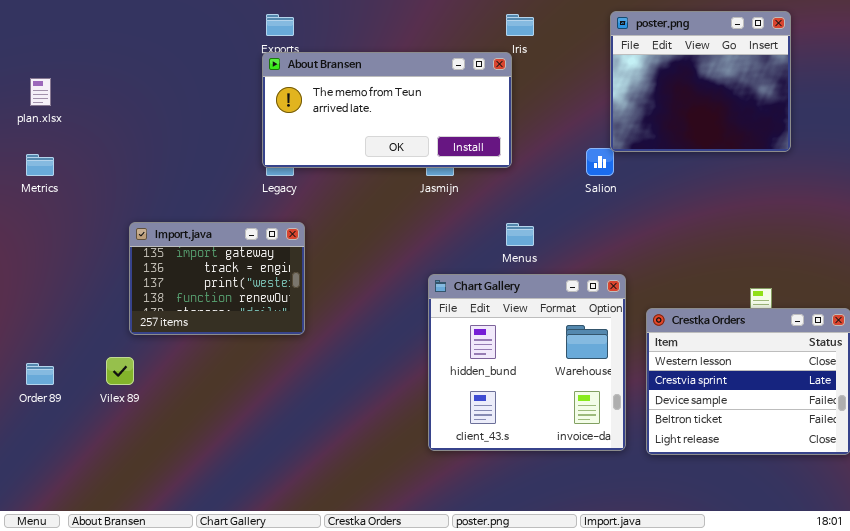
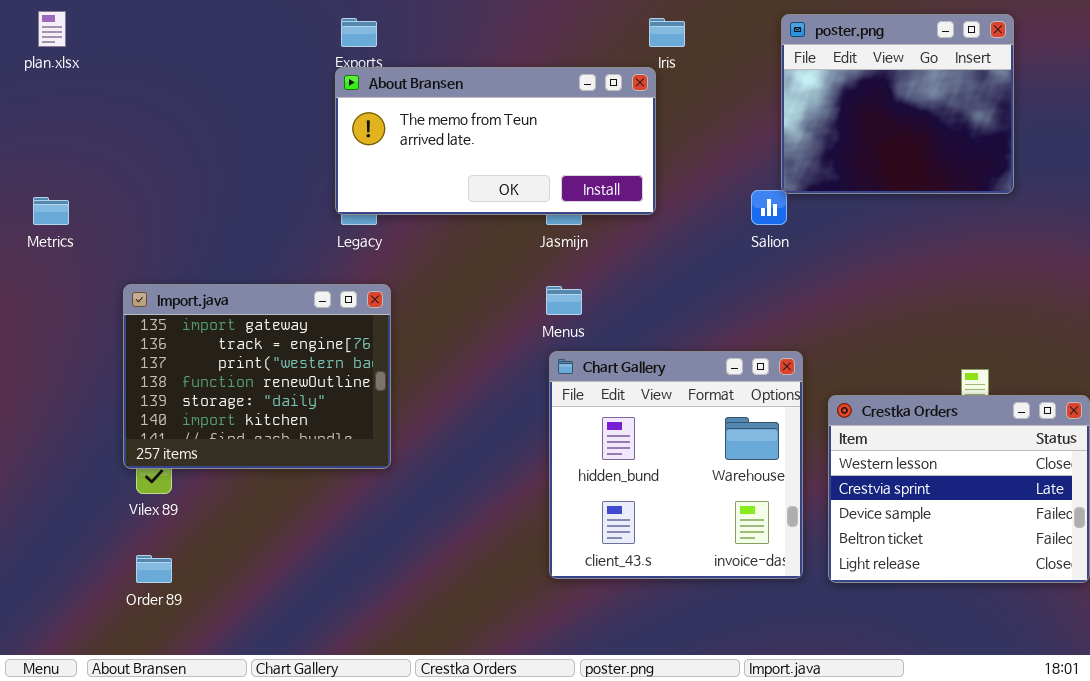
plan.xlsx: [30,78,51,106] -> [38,11,66,47], moved
Import.java: [129,222,305,335] -> [123,284,391,469], resized
Menus: [506,223,534,246] -> [546,286,582,315], moved
Order 89: [26,363,54,385] -> [136,555,172,583], moved

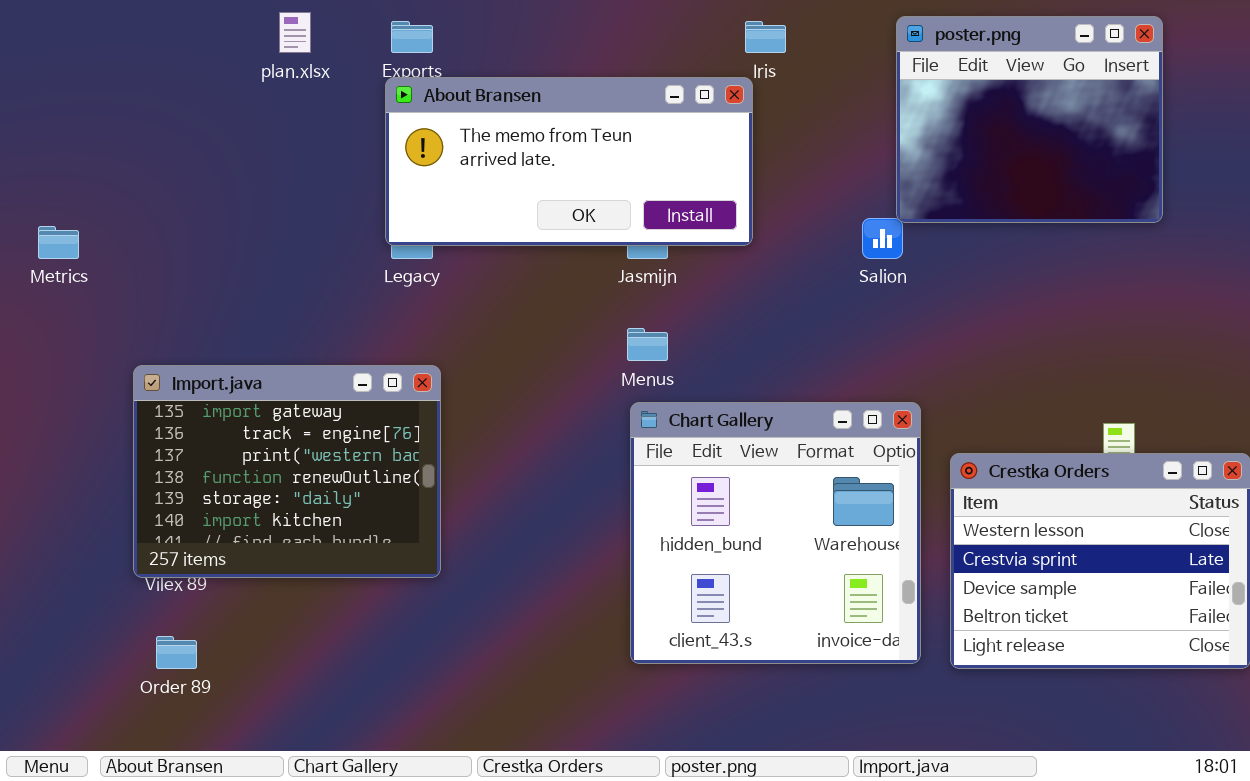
plan.xlsx: [38,11,66,47] -> [279,12,311,53], moved
Import.java: [123,284,391,469] -> [133,365,441,578], moved

